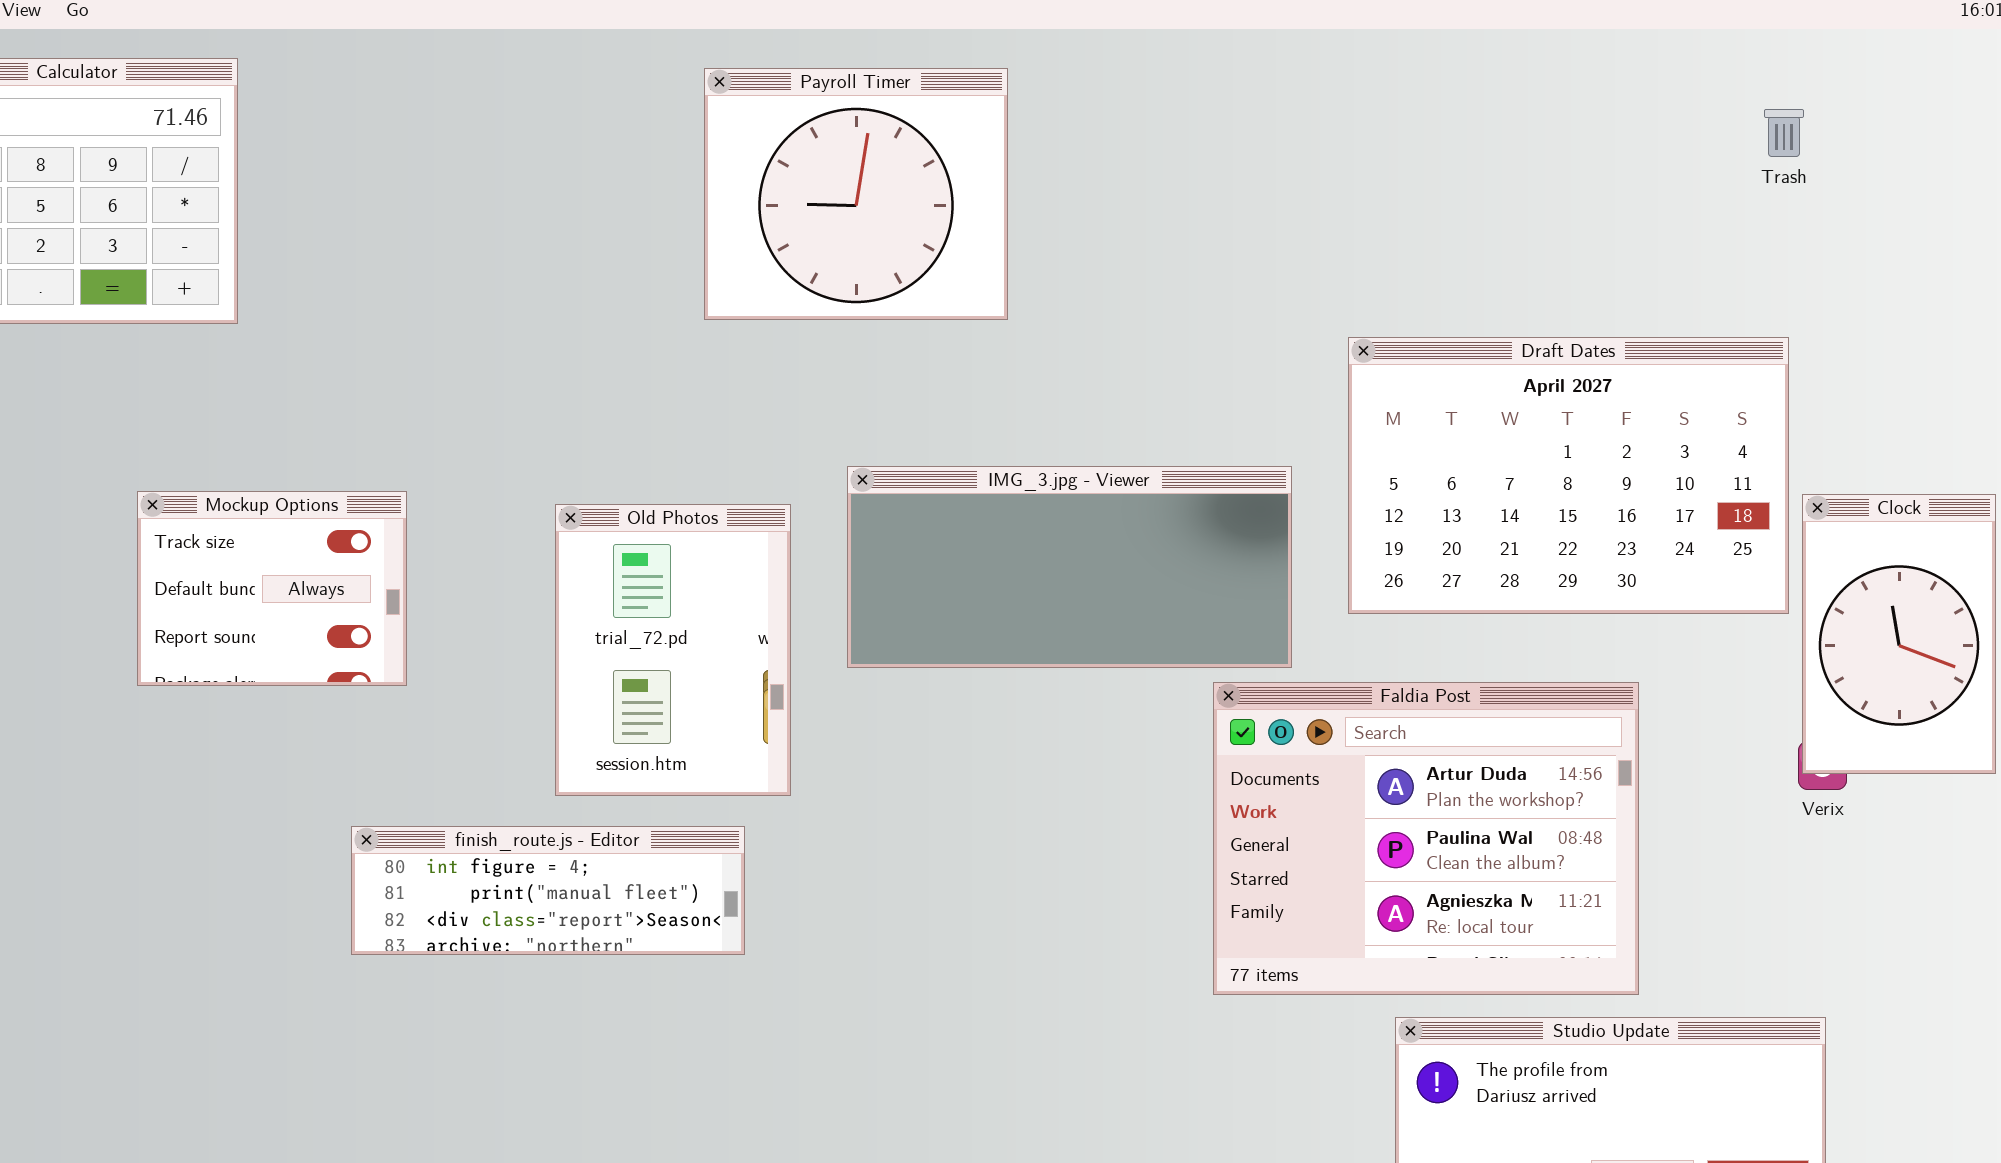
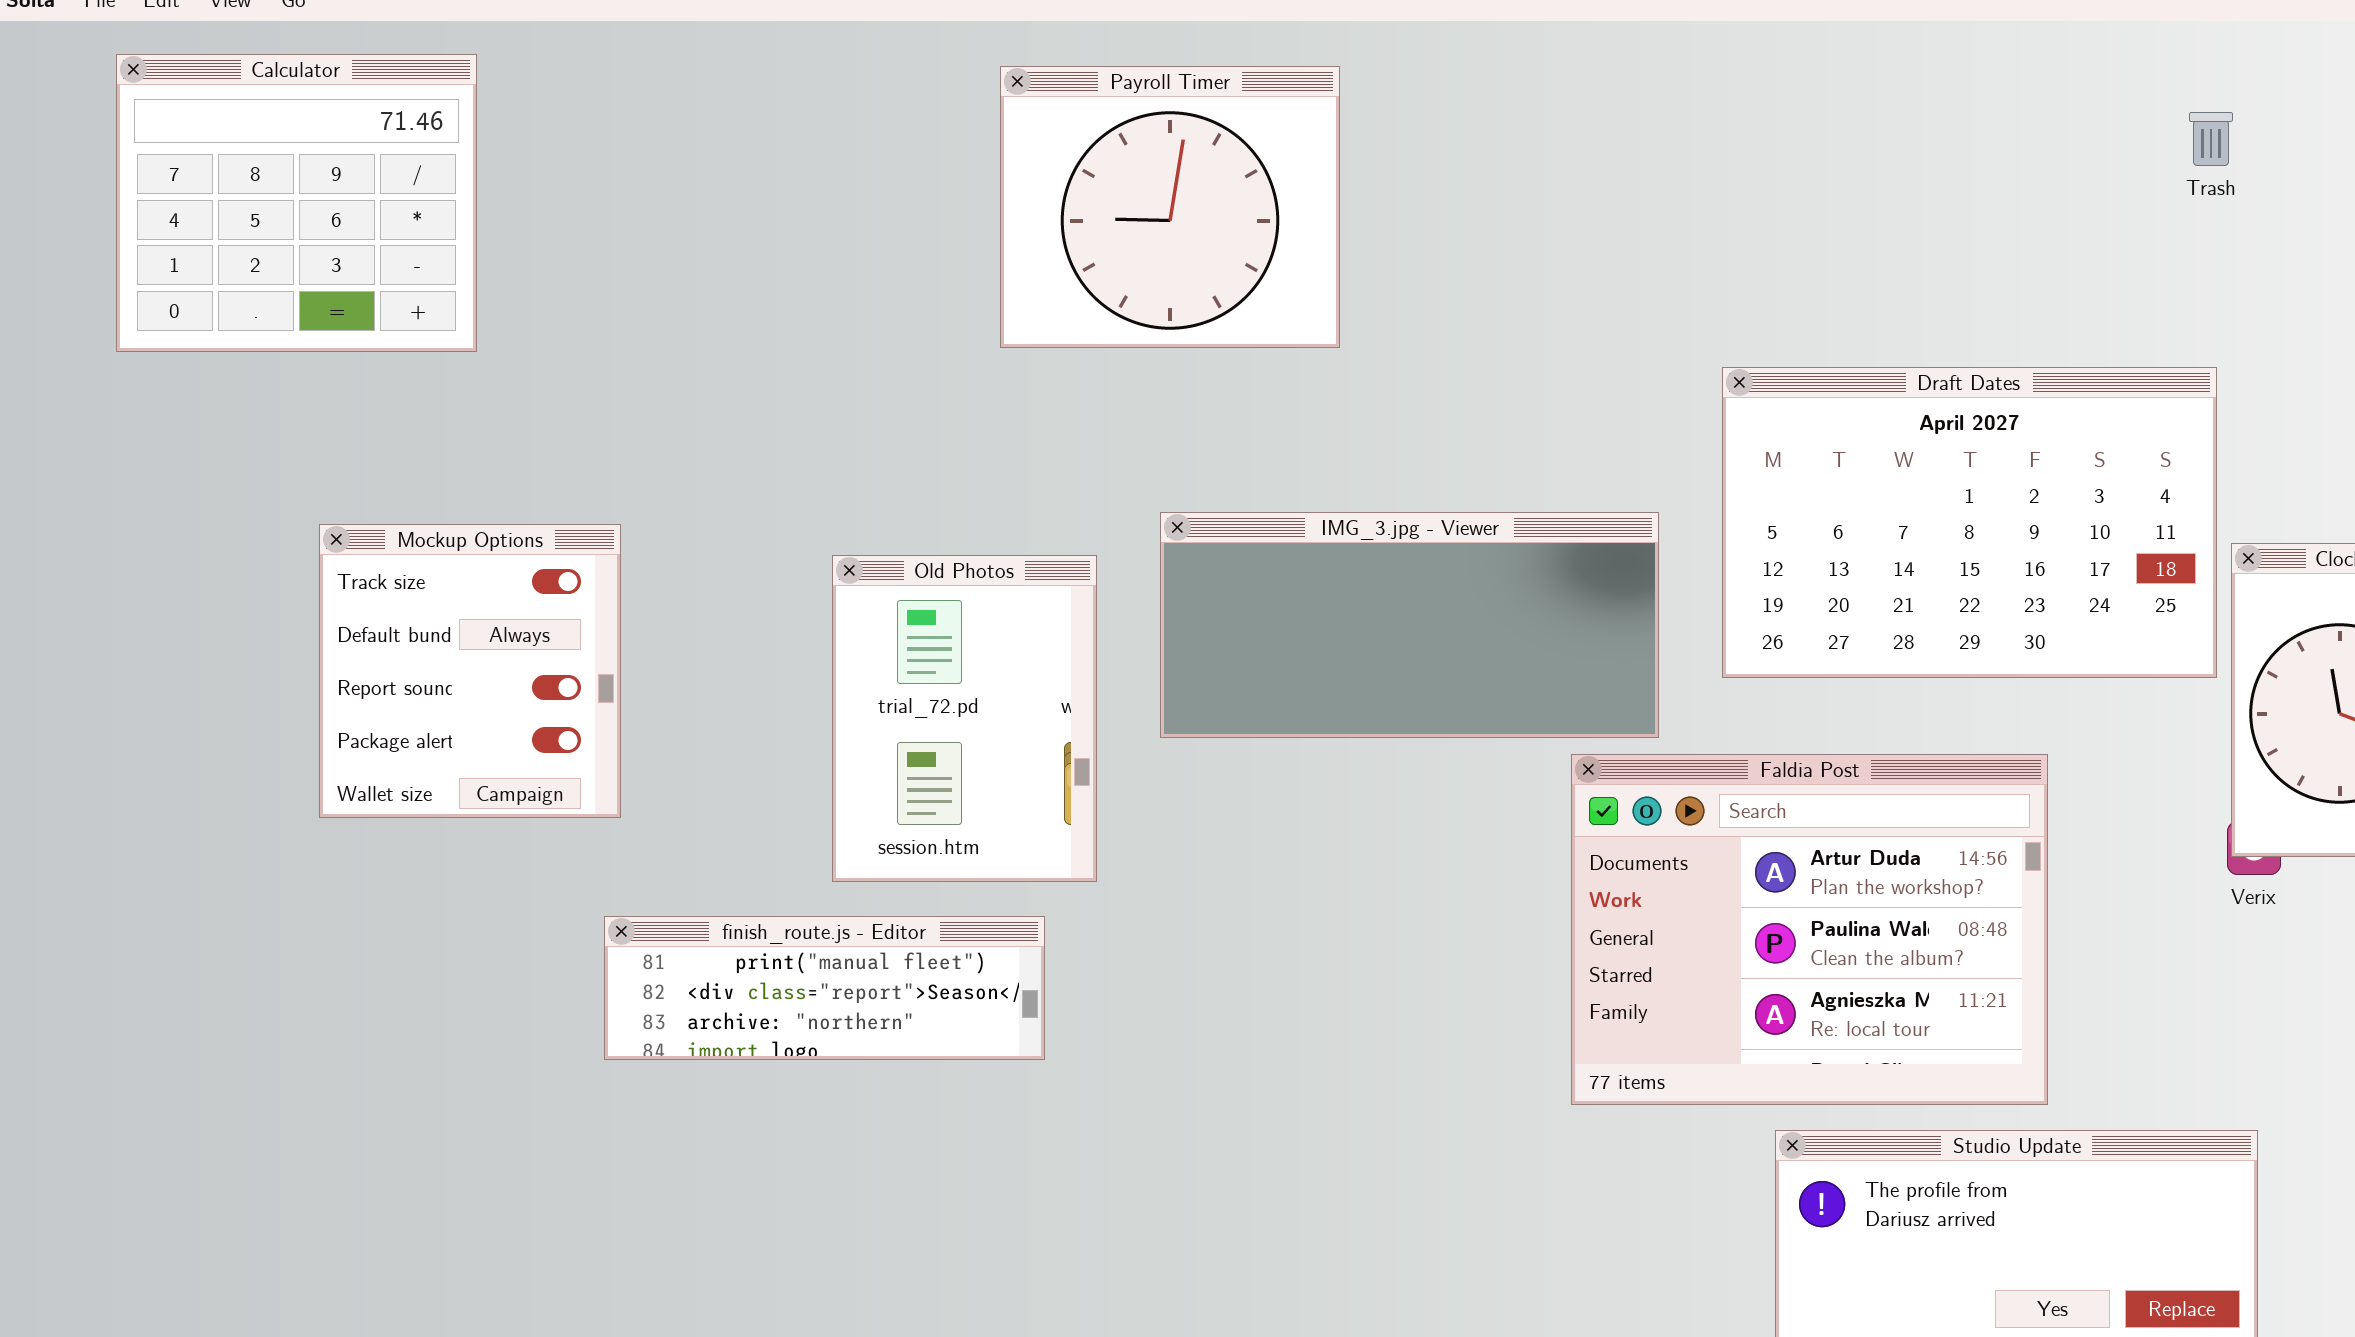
Mockup Options: [137,491,407,686] -> [319,524,621,818], moved, resized
finish_route.js - Editor: [351,826,745,955] -> [604,916,1045,1060], scrolled down 1 row

